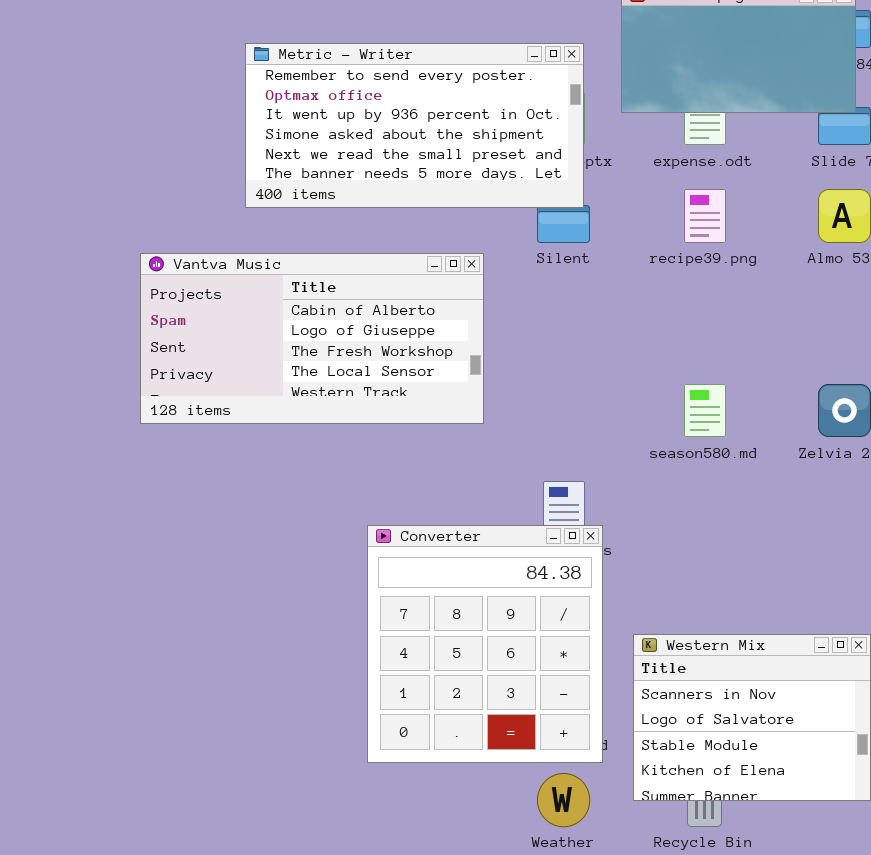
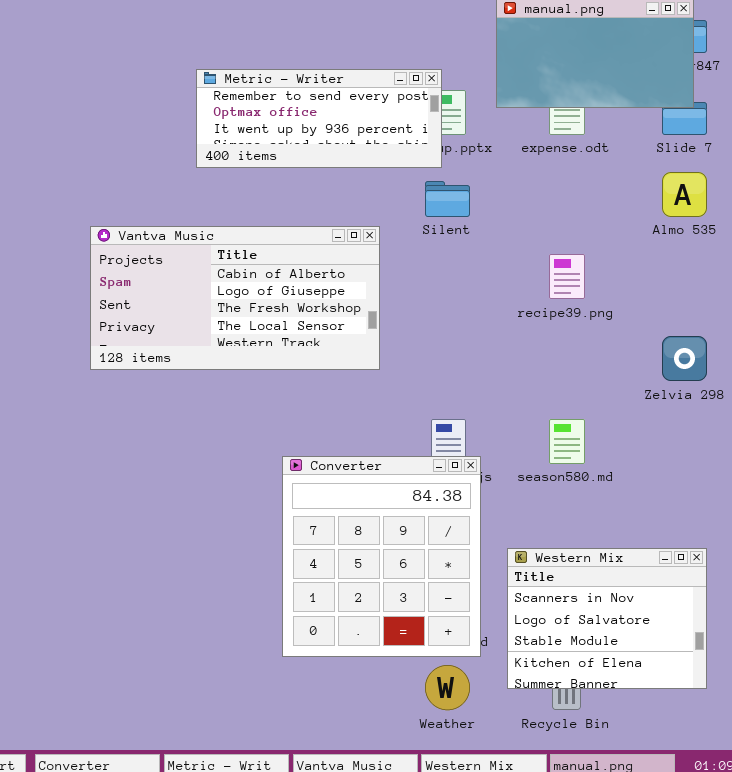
Metric - Writer: [245,43,584,208] -> [196,69,442,168], moved, resized
recipe39.png: [684,189,726,243] -> [549,254,585,299], moved
season580.md: [684,384,726,437] -> [549,419,585,464], moved

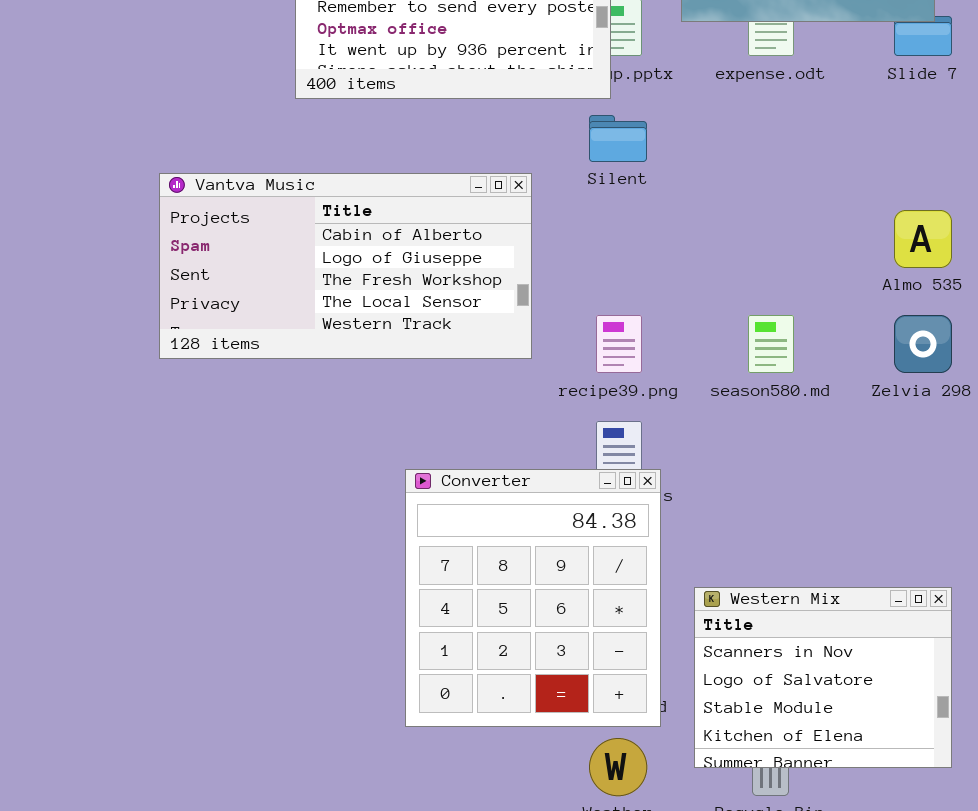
Almo 535: [662,172,707,217] -> [894,210,952,268], moved
recipe39.png: [549,254,585,299] -> [596,315,642,373], moved
season580.md: [549,419,585,464] -> [748,315,794,373], moved

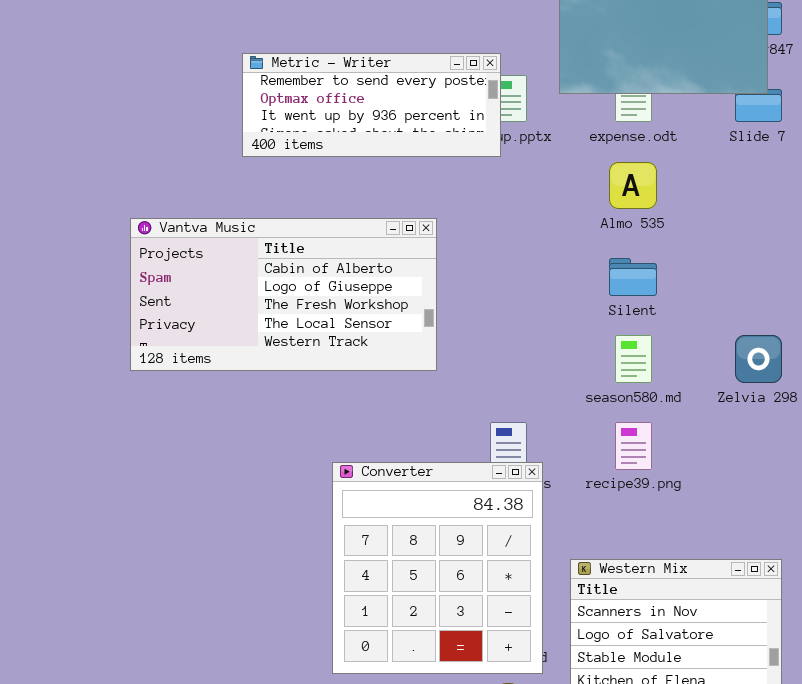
Silent: [589,115,647,162] -> [609,258,657,296], moved
Almo 535: [894,210,952,268] -> [609,162,657,209], moved
recipe39.png: [596,315,642,373] -> [615,422,652,470], moved

